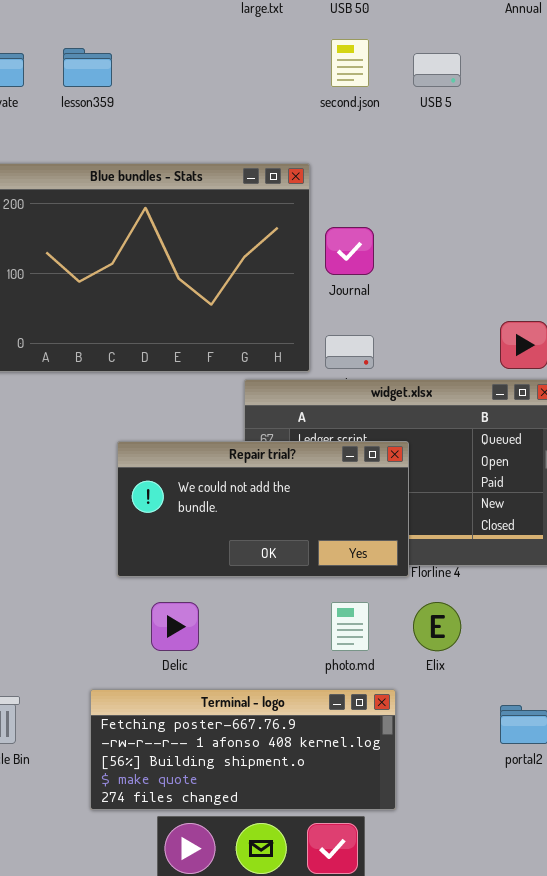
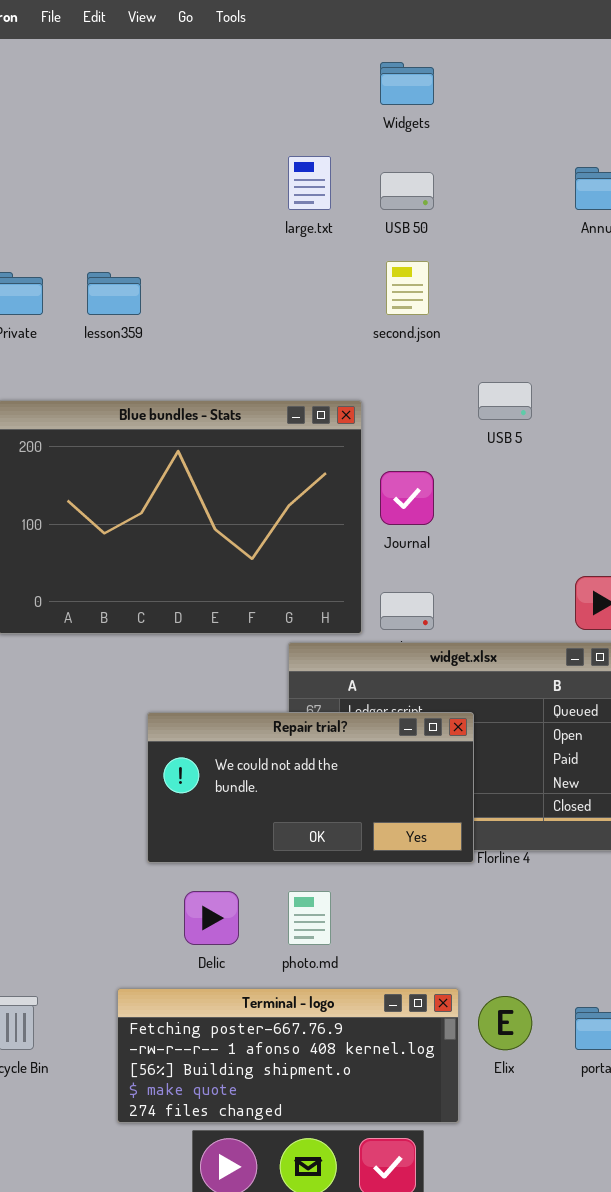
USB 5: [413,53,461,87] -> [478,382,532,420], moved
photo.md: [331,602,369,651] -> [288,891,331,945], moved
Elix: [413,602,461,651] -> [478,996,532,1050], moved

